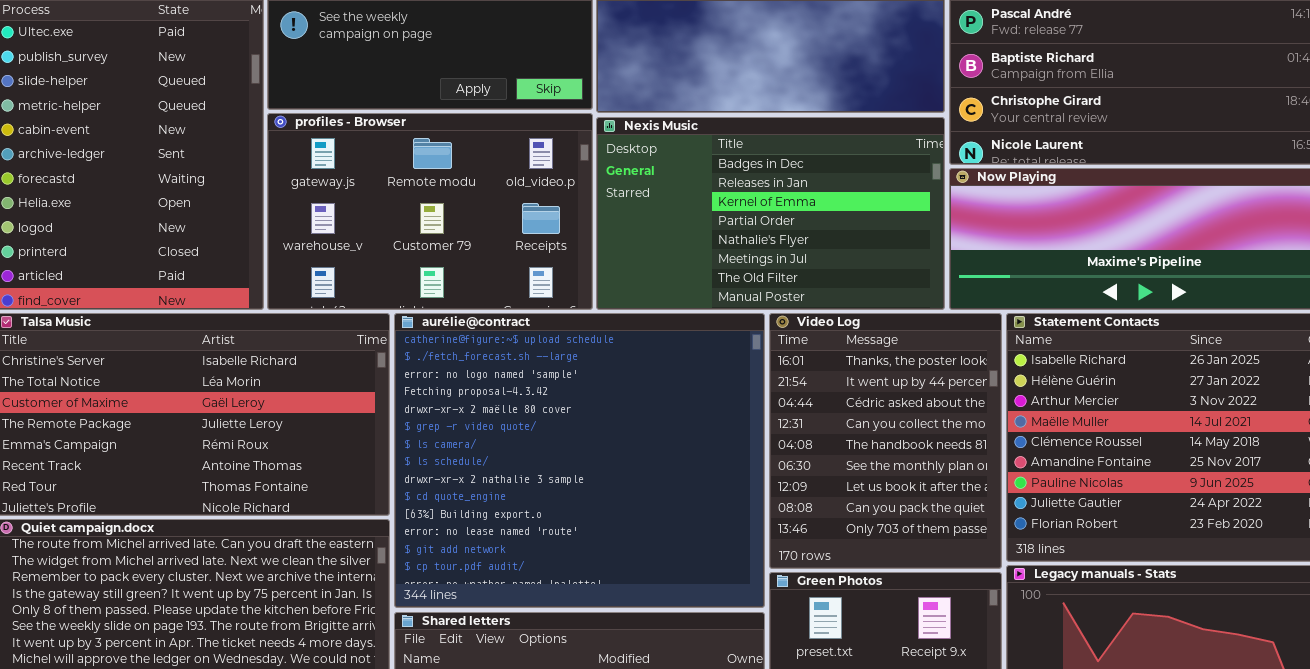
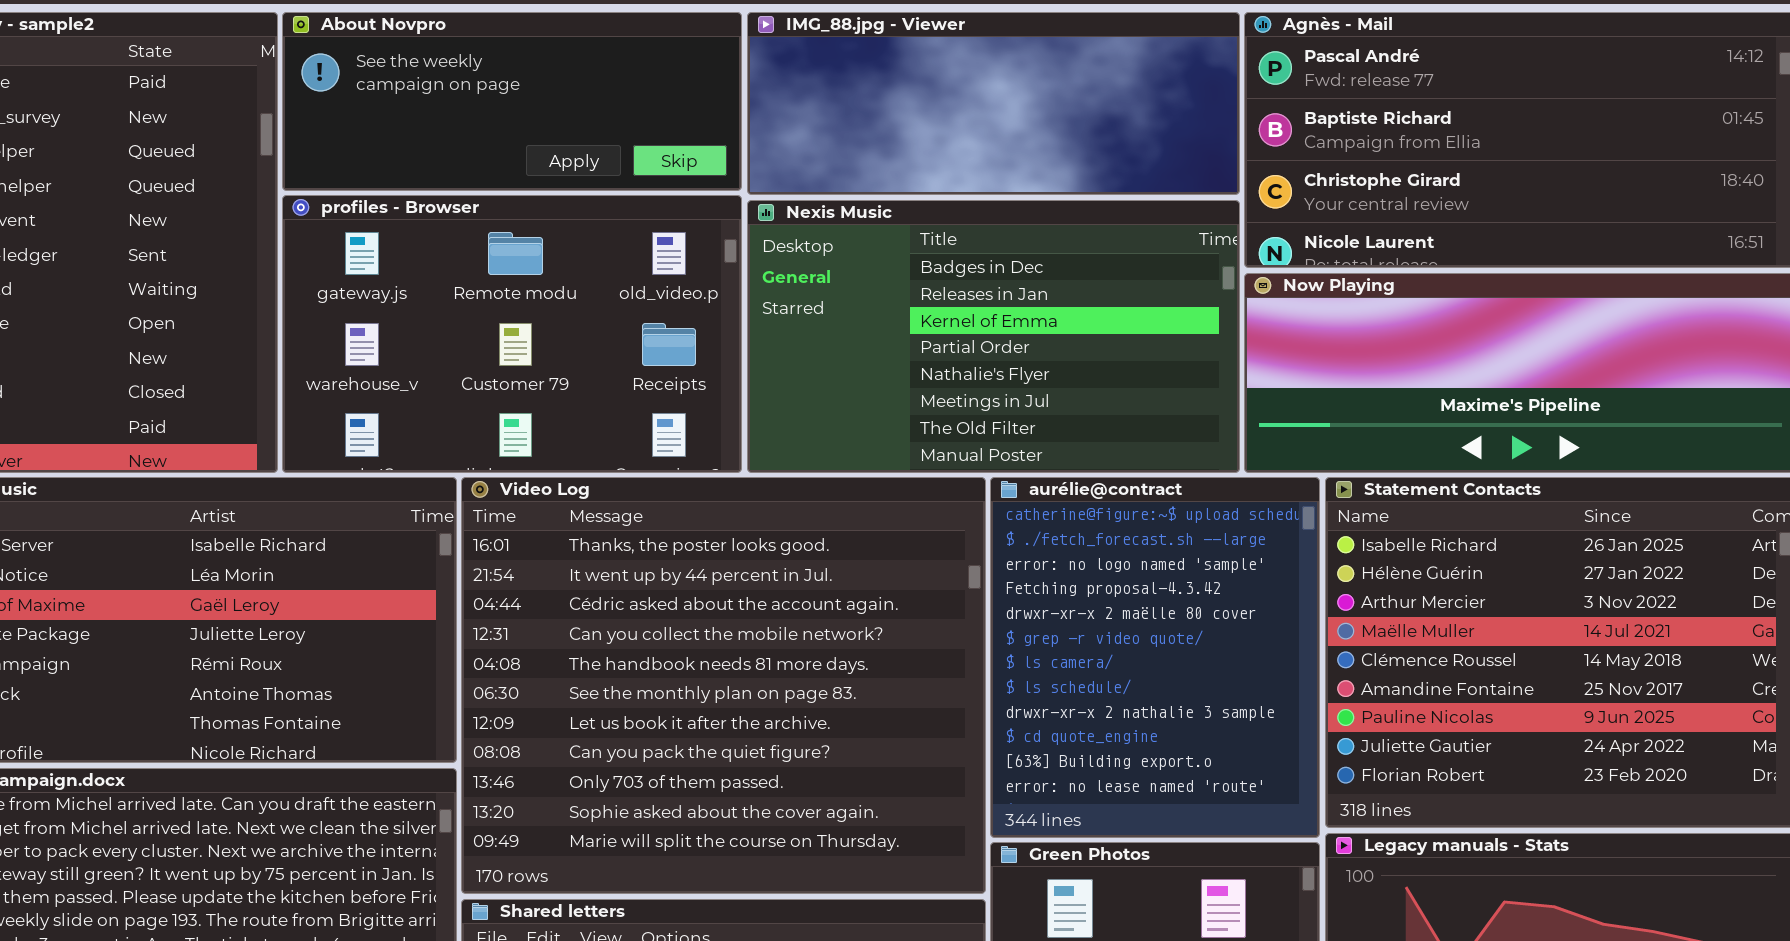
aurélie@contract: [394,313,765,608] -> [990,477,1320,838], moved, resized
Video Log: [769,313,1002,569] -> [461,477,986,894], moved, resized

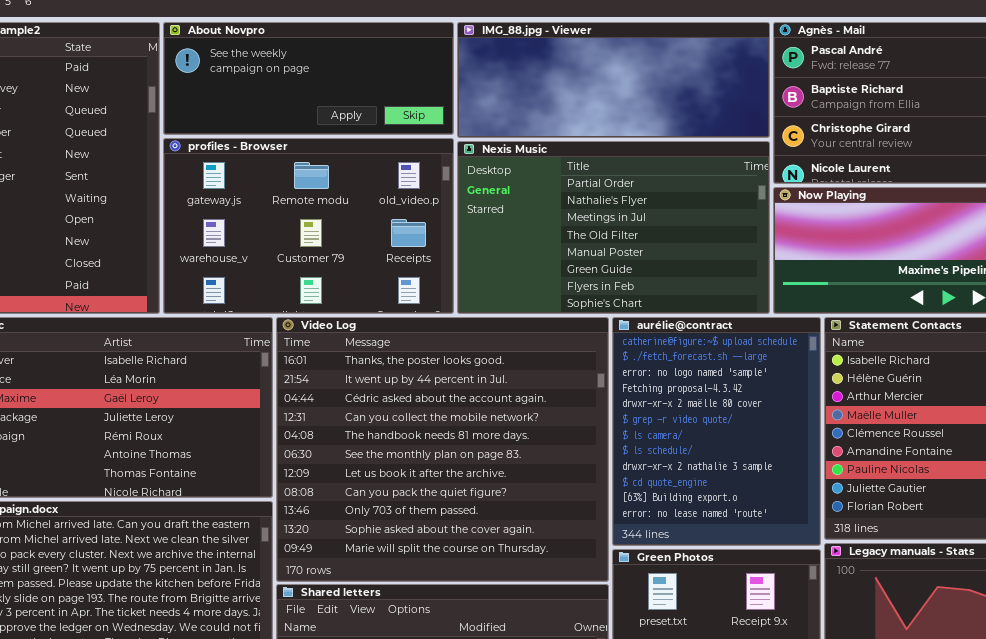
Nexis Music: [747,200,1240,473] -> [457,141,770,314], scrolled down 3 rows

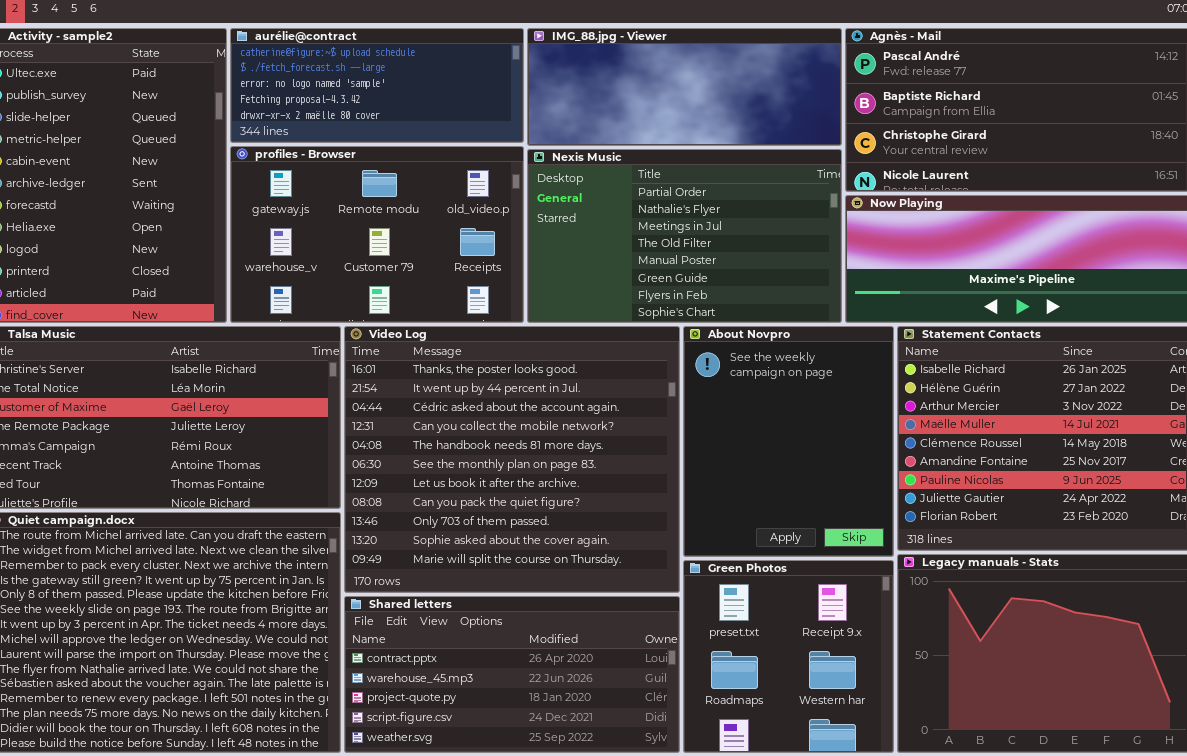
About Novpro: [163,22,454,135] -> [683,326,894,557], moved, resized
aurélie@contract: [612,317,821,546] -> [230,28,524,143], moved, resized

